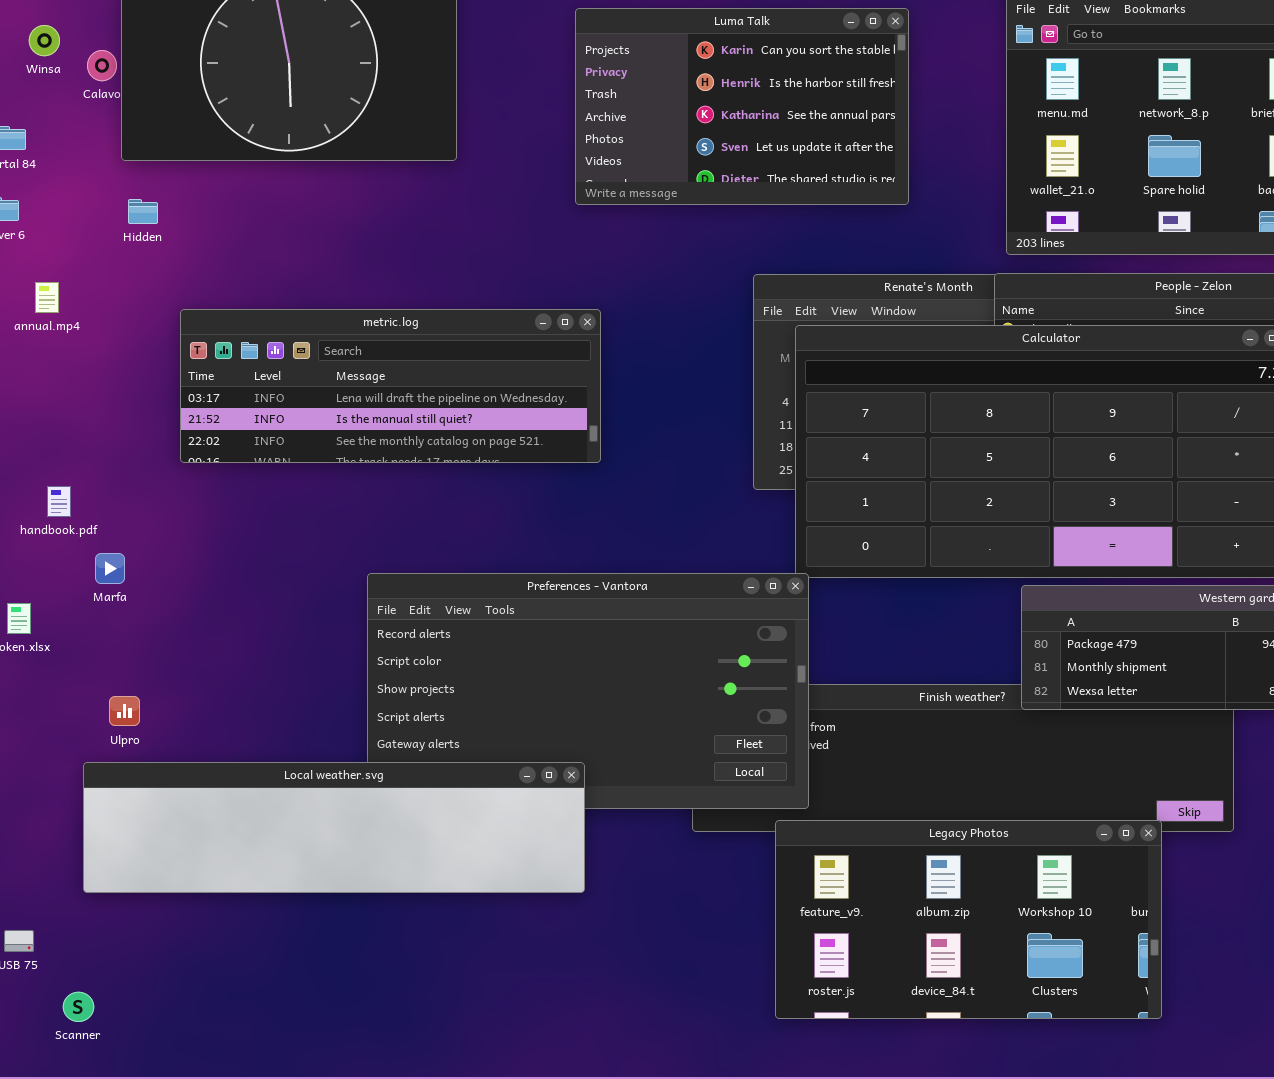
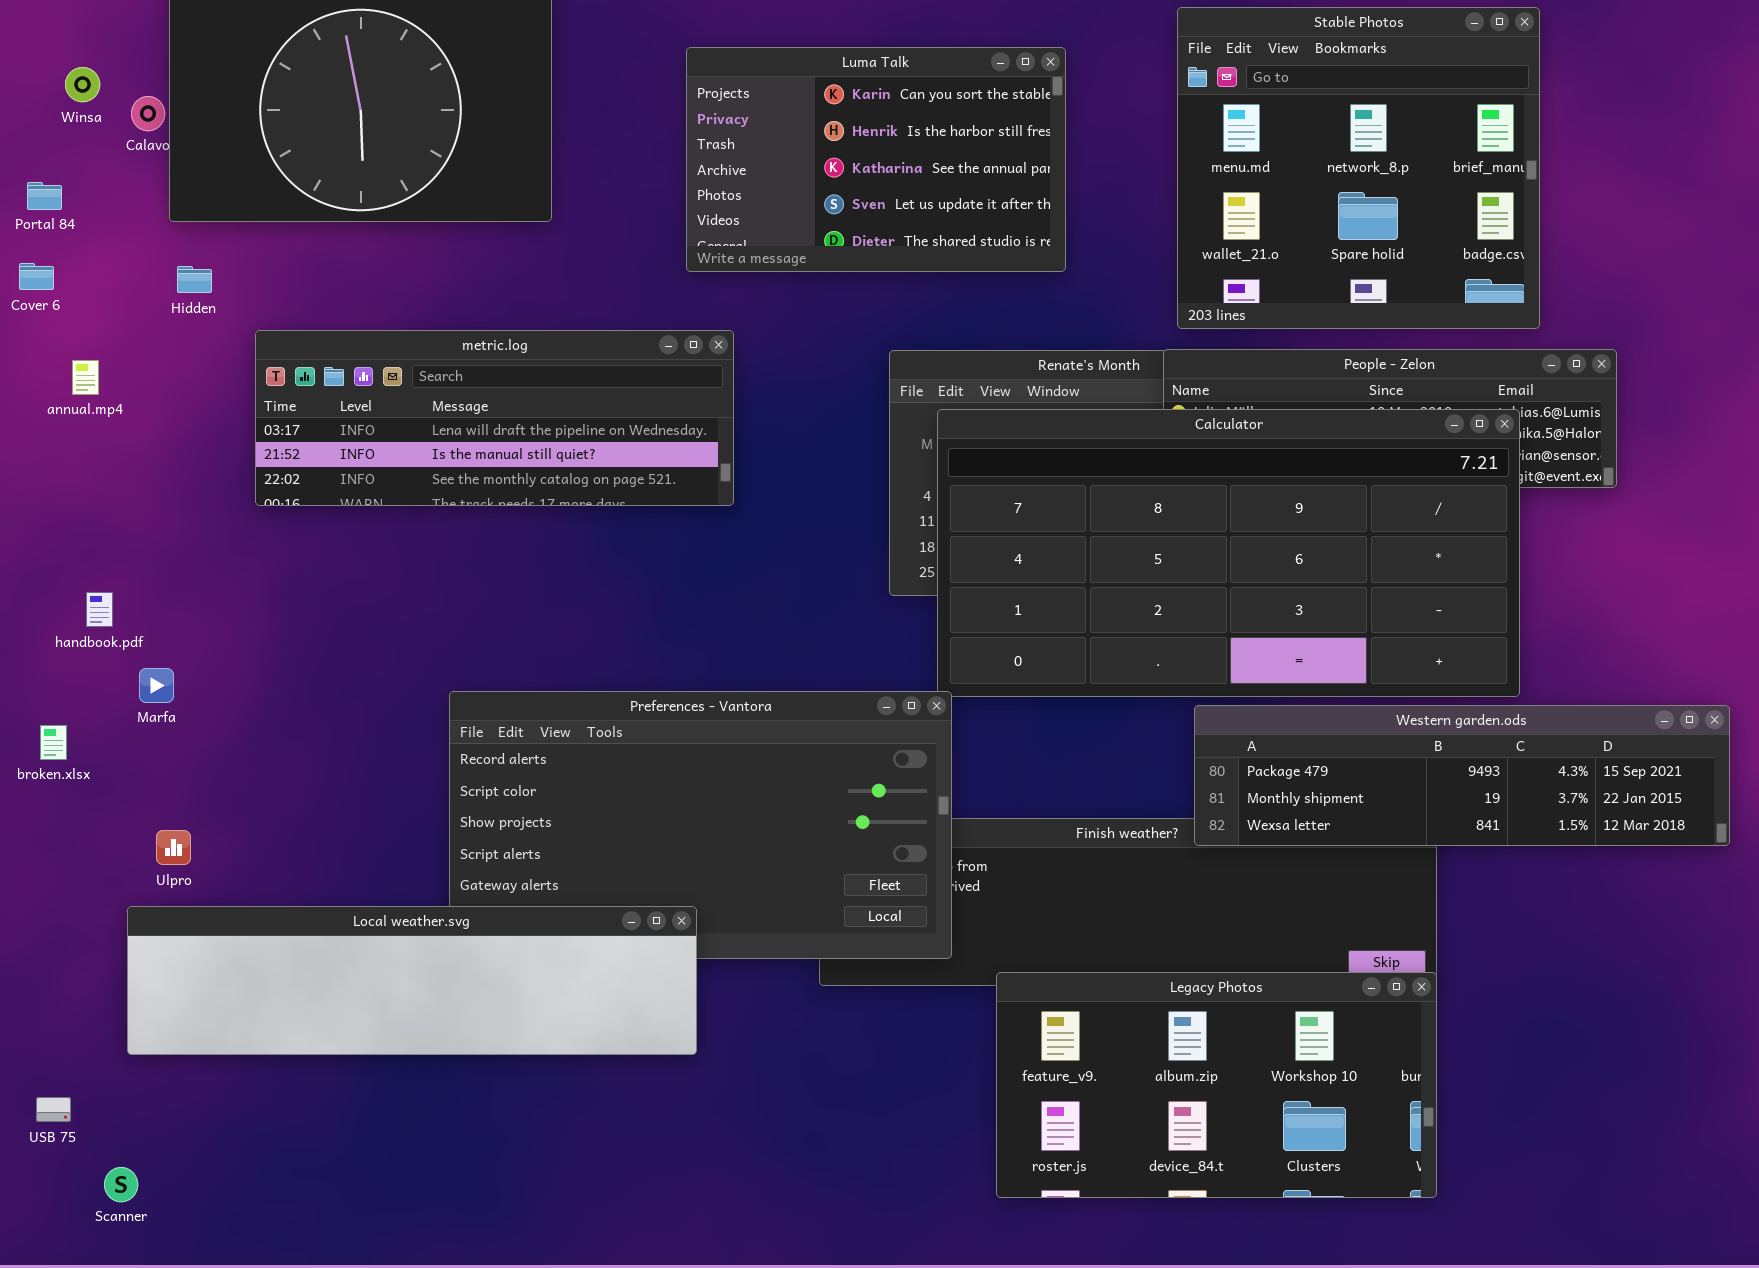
metric.log: [180,309,601,463] -> [255,330,734,506], moved
Legacy Photos: [775,820,1162,1019] -> [996,972,1437,1198], moved

